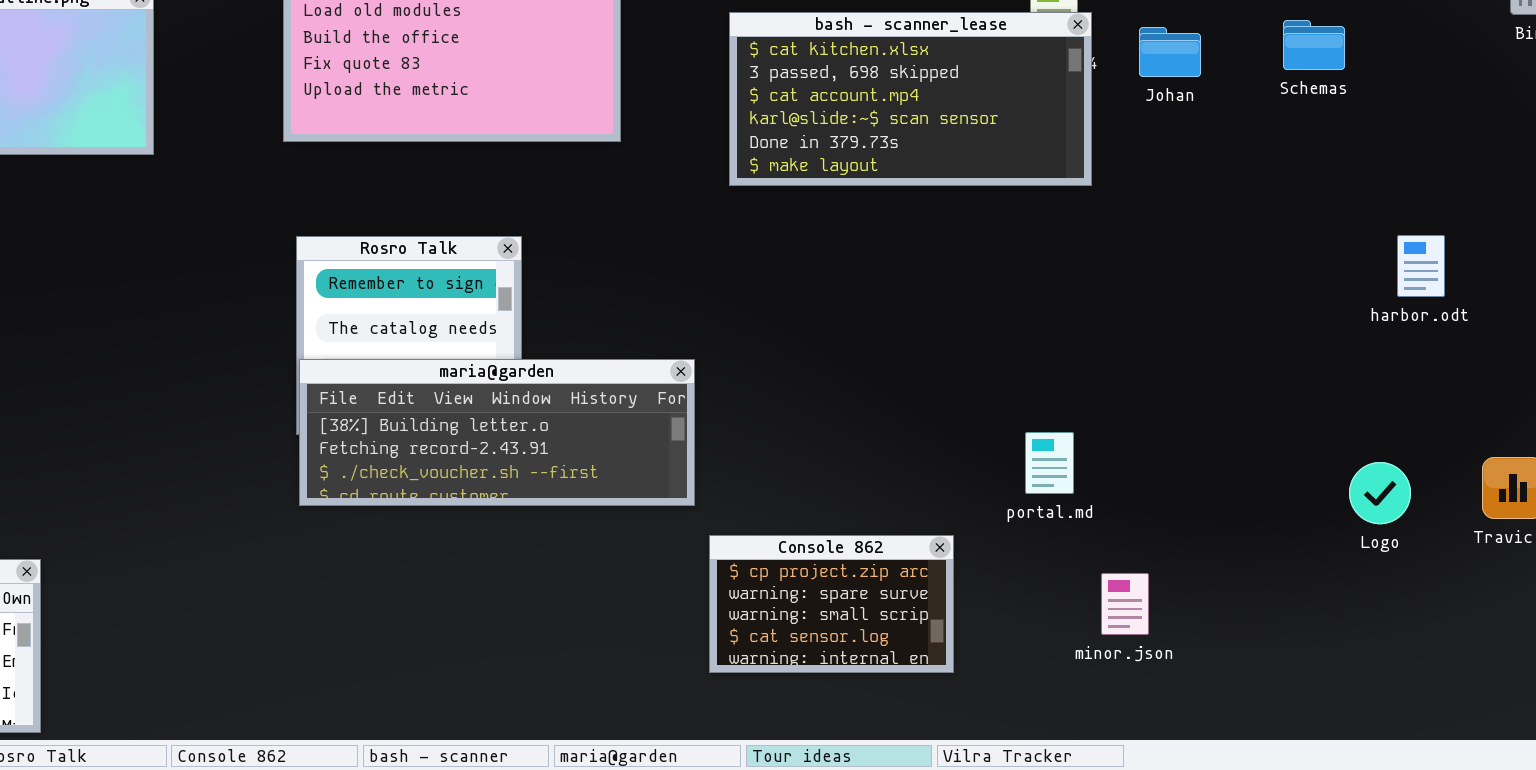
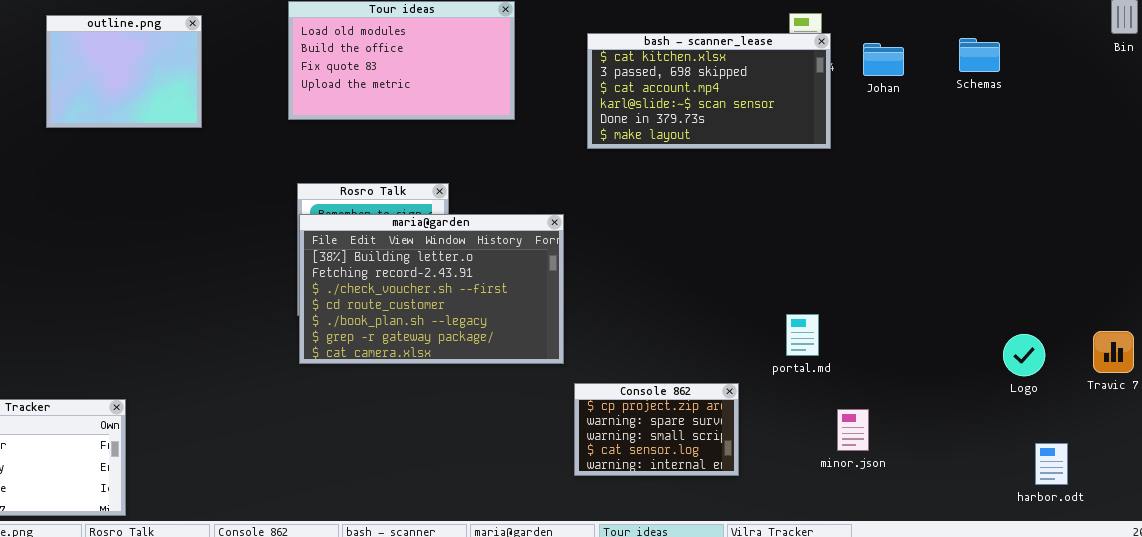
harbor.odt: [1397,235,1445,297] -> [1035,443,1068,485], moved
maria@garden: [299,359,695,506] -> [299,214,564,364], resized

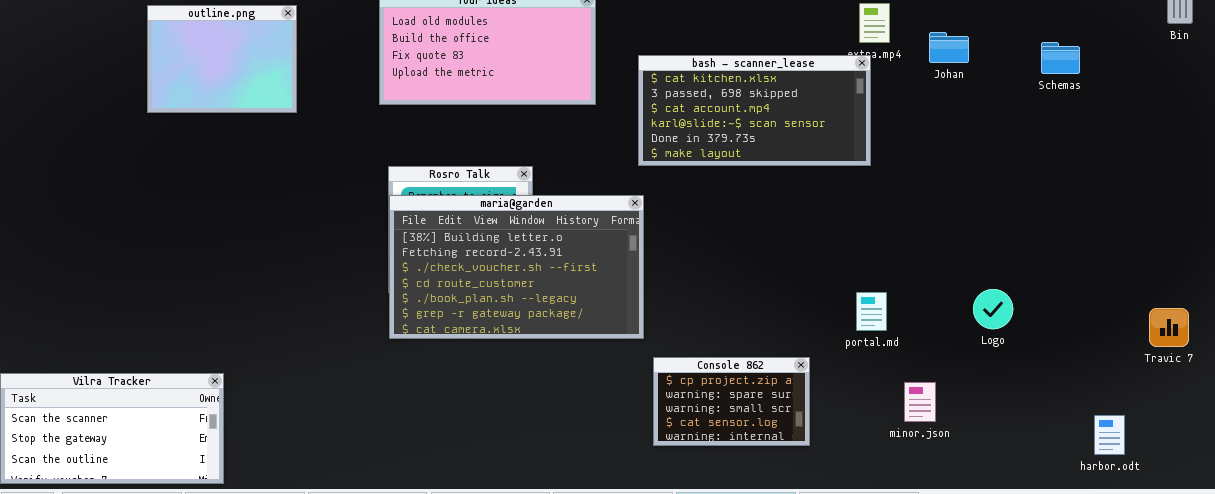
bash - scanner_lease: [587,33,831,149] -> [638,55,871,166], moved
Schemas: [959,38,1000,72] -> [1041,42,1080,74], moved
Logo: [1003,334,1045,376] -> [973,289,1013,329], moved

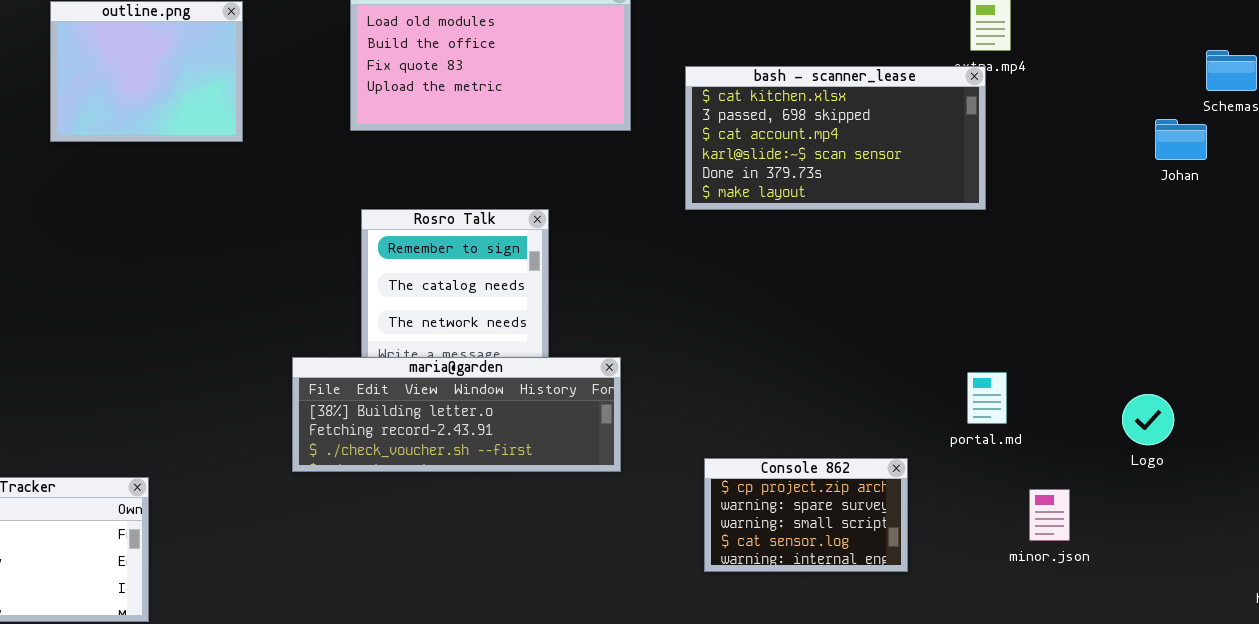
Johan: [929,32,969,63] -> [1155,119,1207,160], moved
maria@garden: [389,195,644,339] -> [292,357,621,472], moved, resized
Logo: [973,289,1013,329] -> [1122,394,1174,445], moved

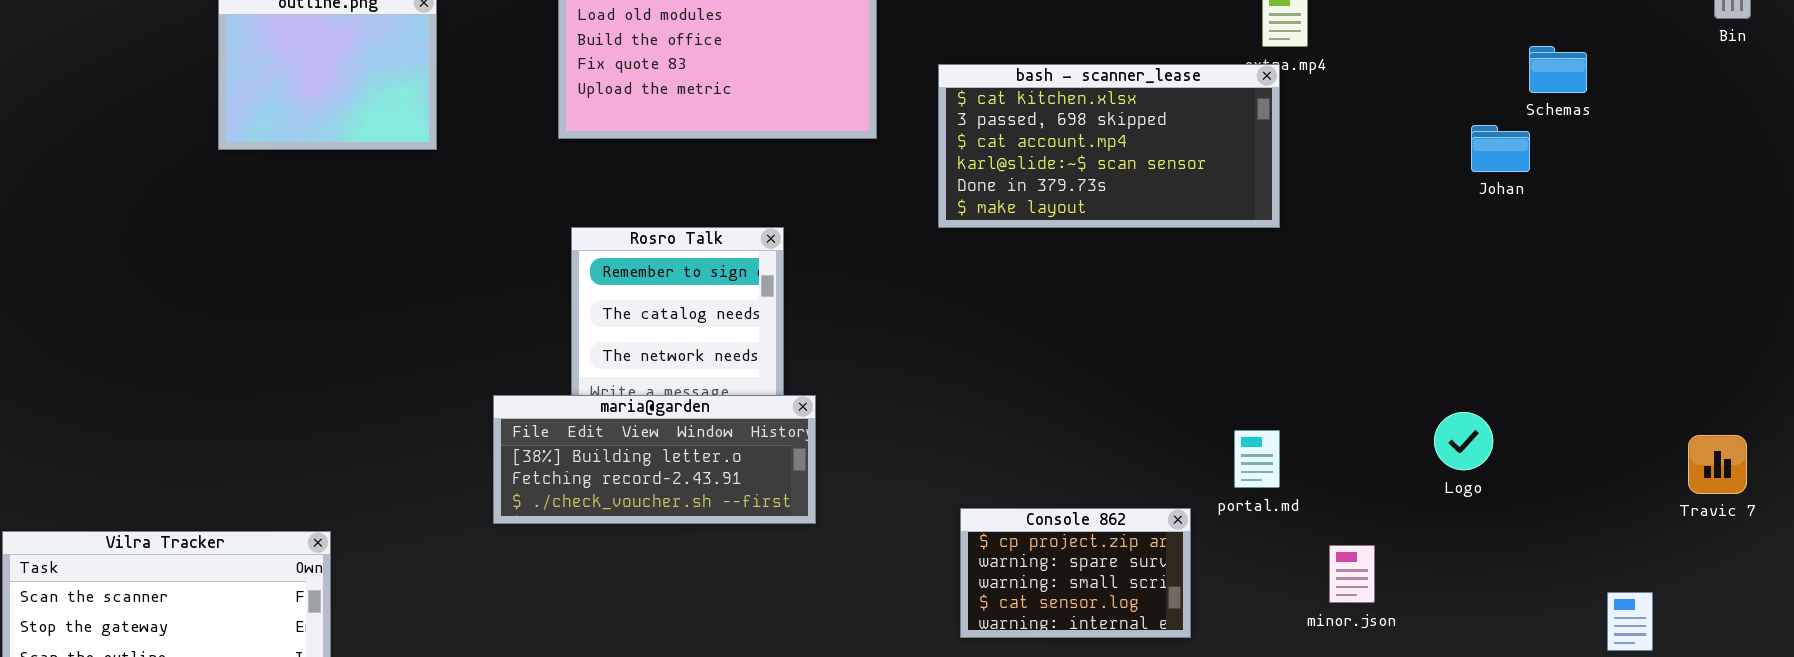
maria@garden: [292,357,621,472] -> [493,395,816,524], resized
portal.md: [967,372,1007,424] -> [1234,430,1280,488], moved
Logo: [1122,394,1174,445] -> [1434,412,1493,470], moved

